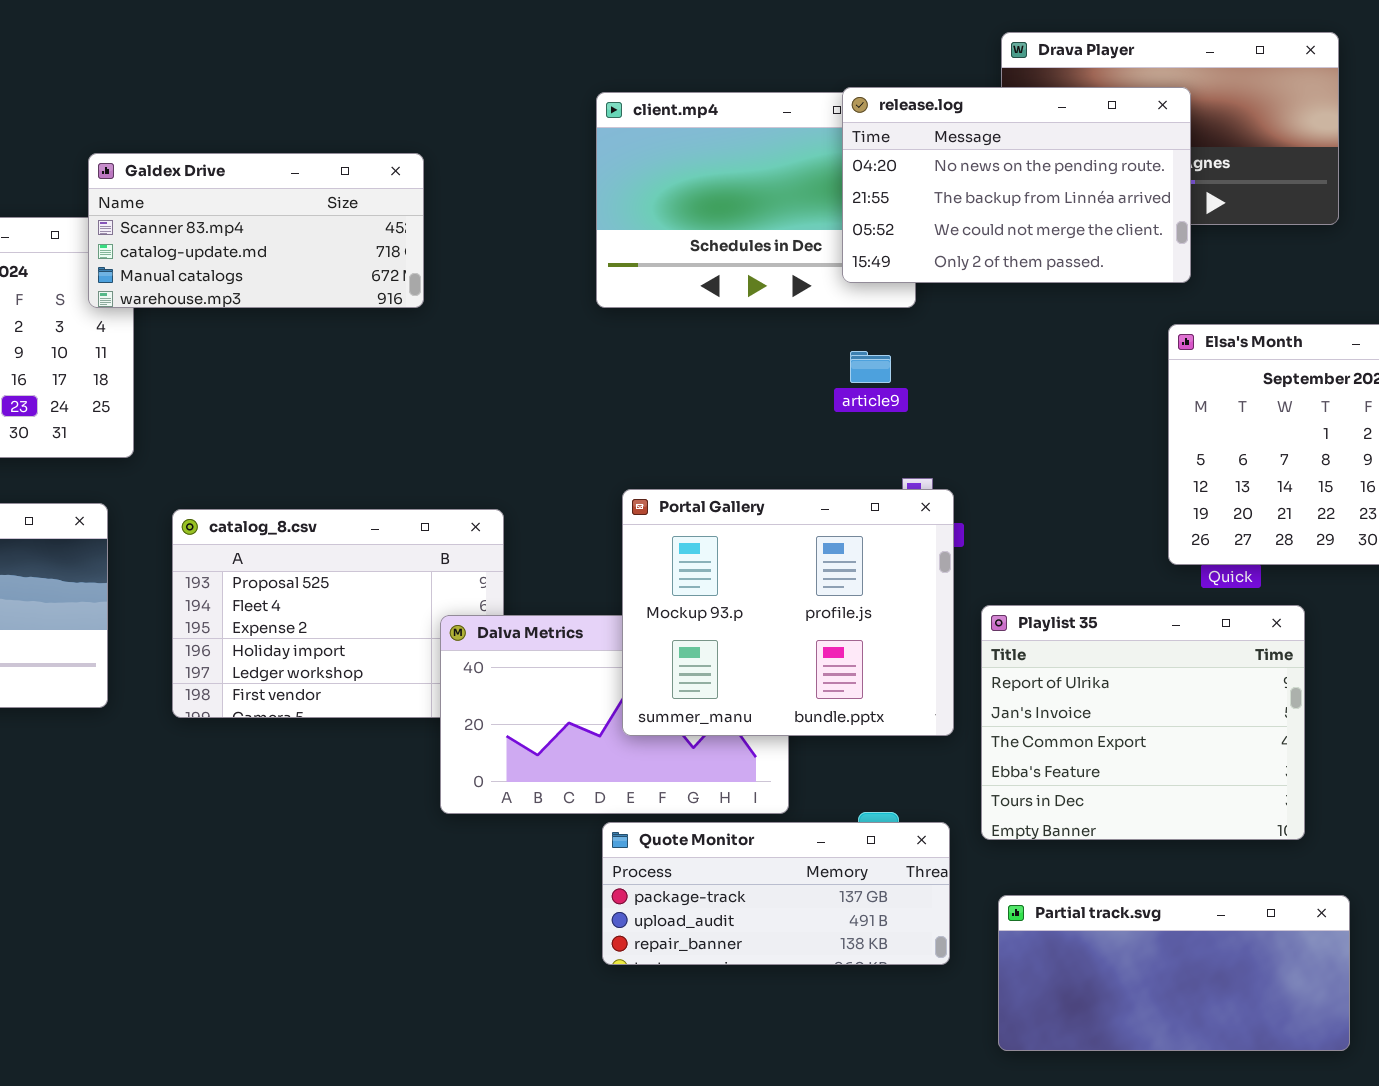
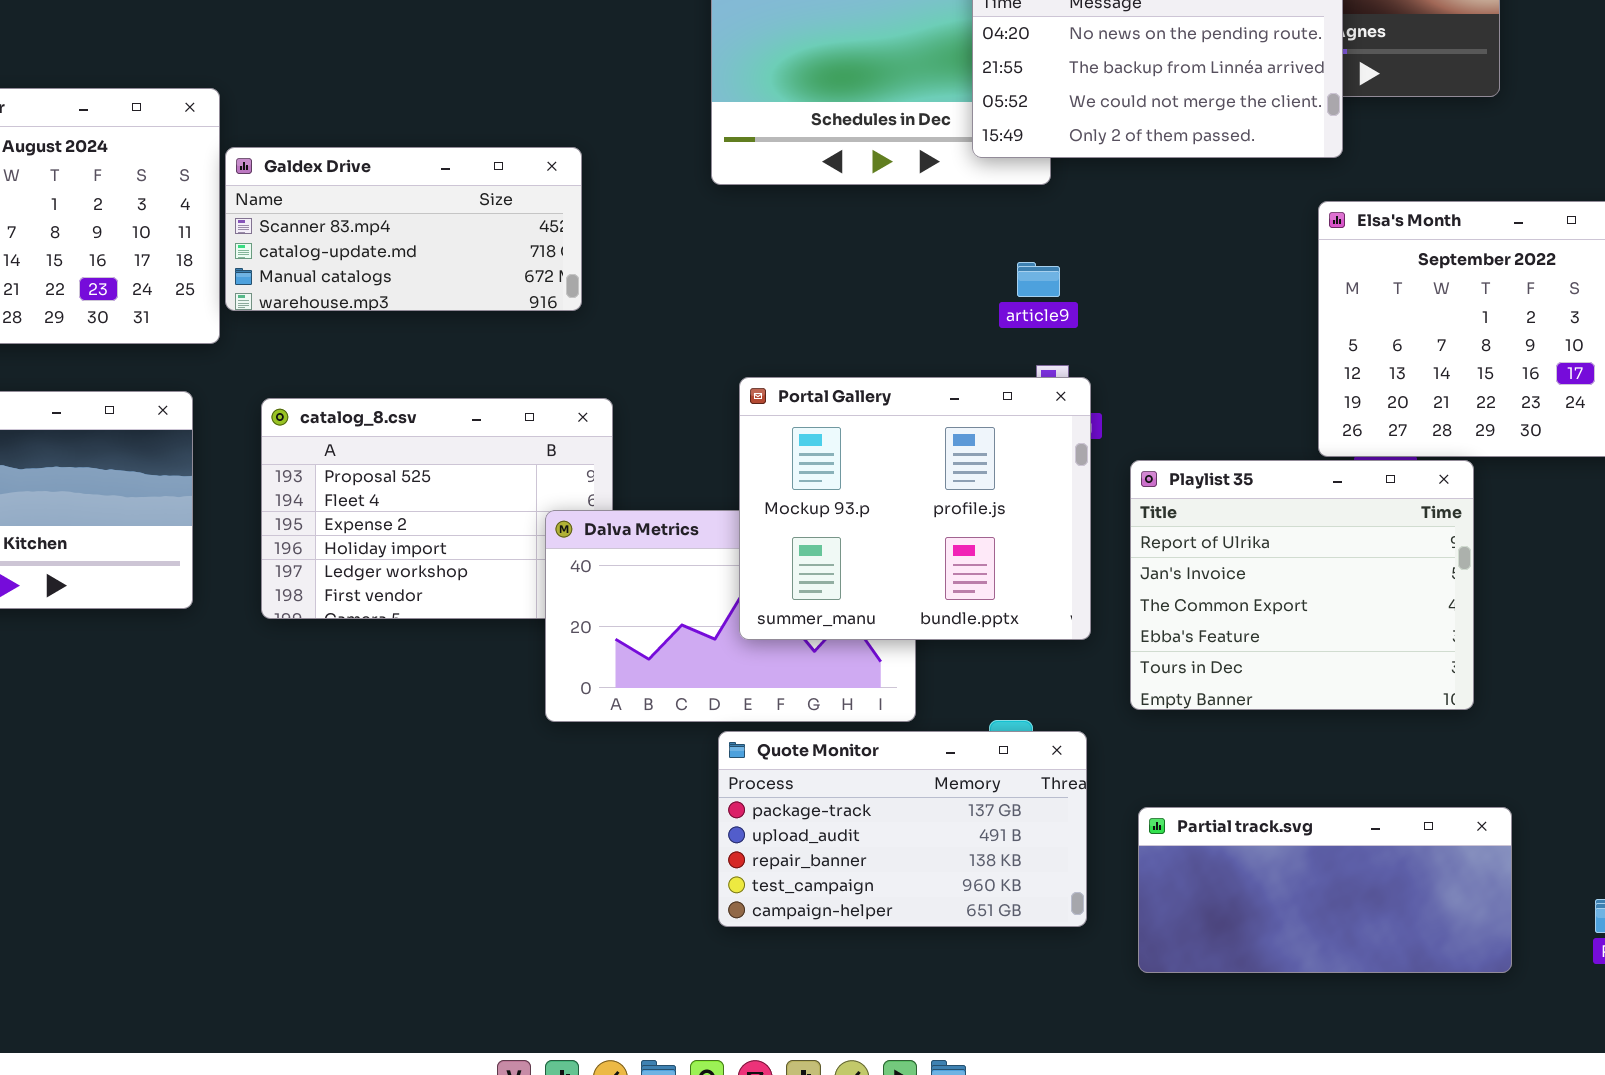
Galdex Drive: [88,153,424,308] -> [225,147,582,311], moved
article9: [850,351,891,383] -> [1017,262,1060,297], moved
Playlist 35: [981,605,1305,840] -> [1130,460,1474,710], moved
Quote Monitor: [602,822,950,965] -> [718,731,1087,927], resized

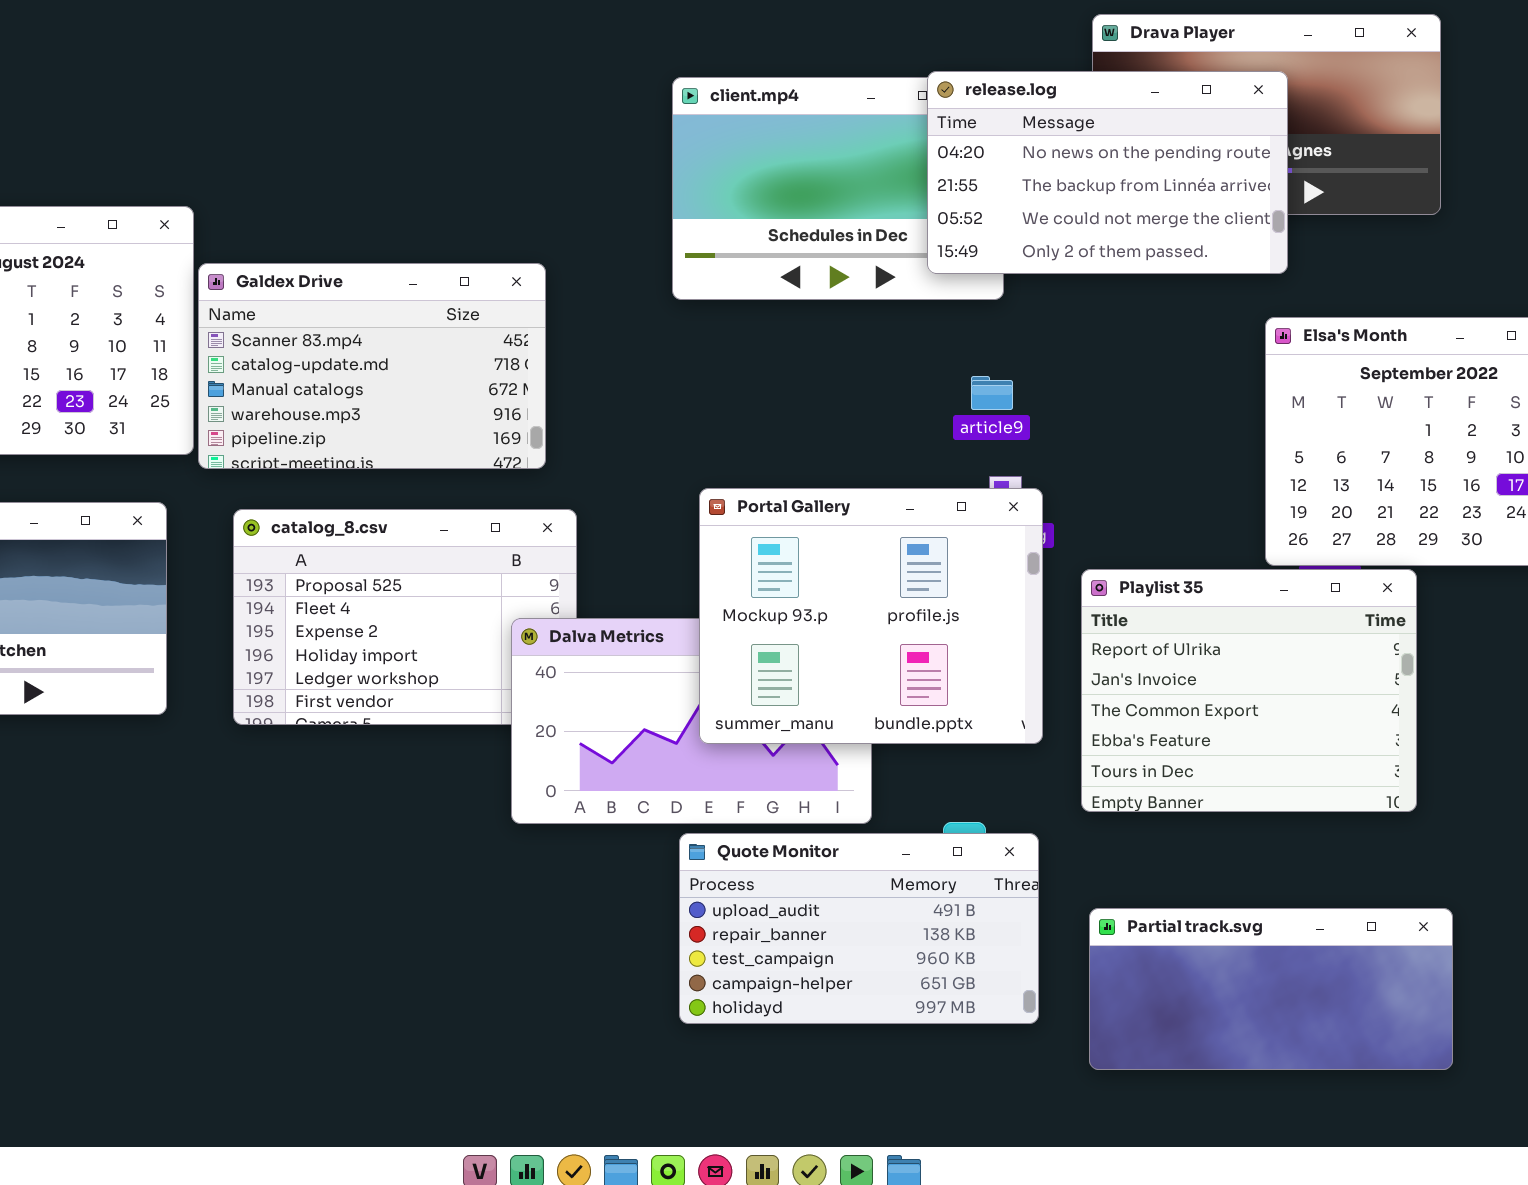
Galdex Drive: [225,147,582,311] -> [198,263,546,469], resized
Quote Monitor: [718,731,1087,927] -> [679,833,1039,1024], scrolled down 1 row

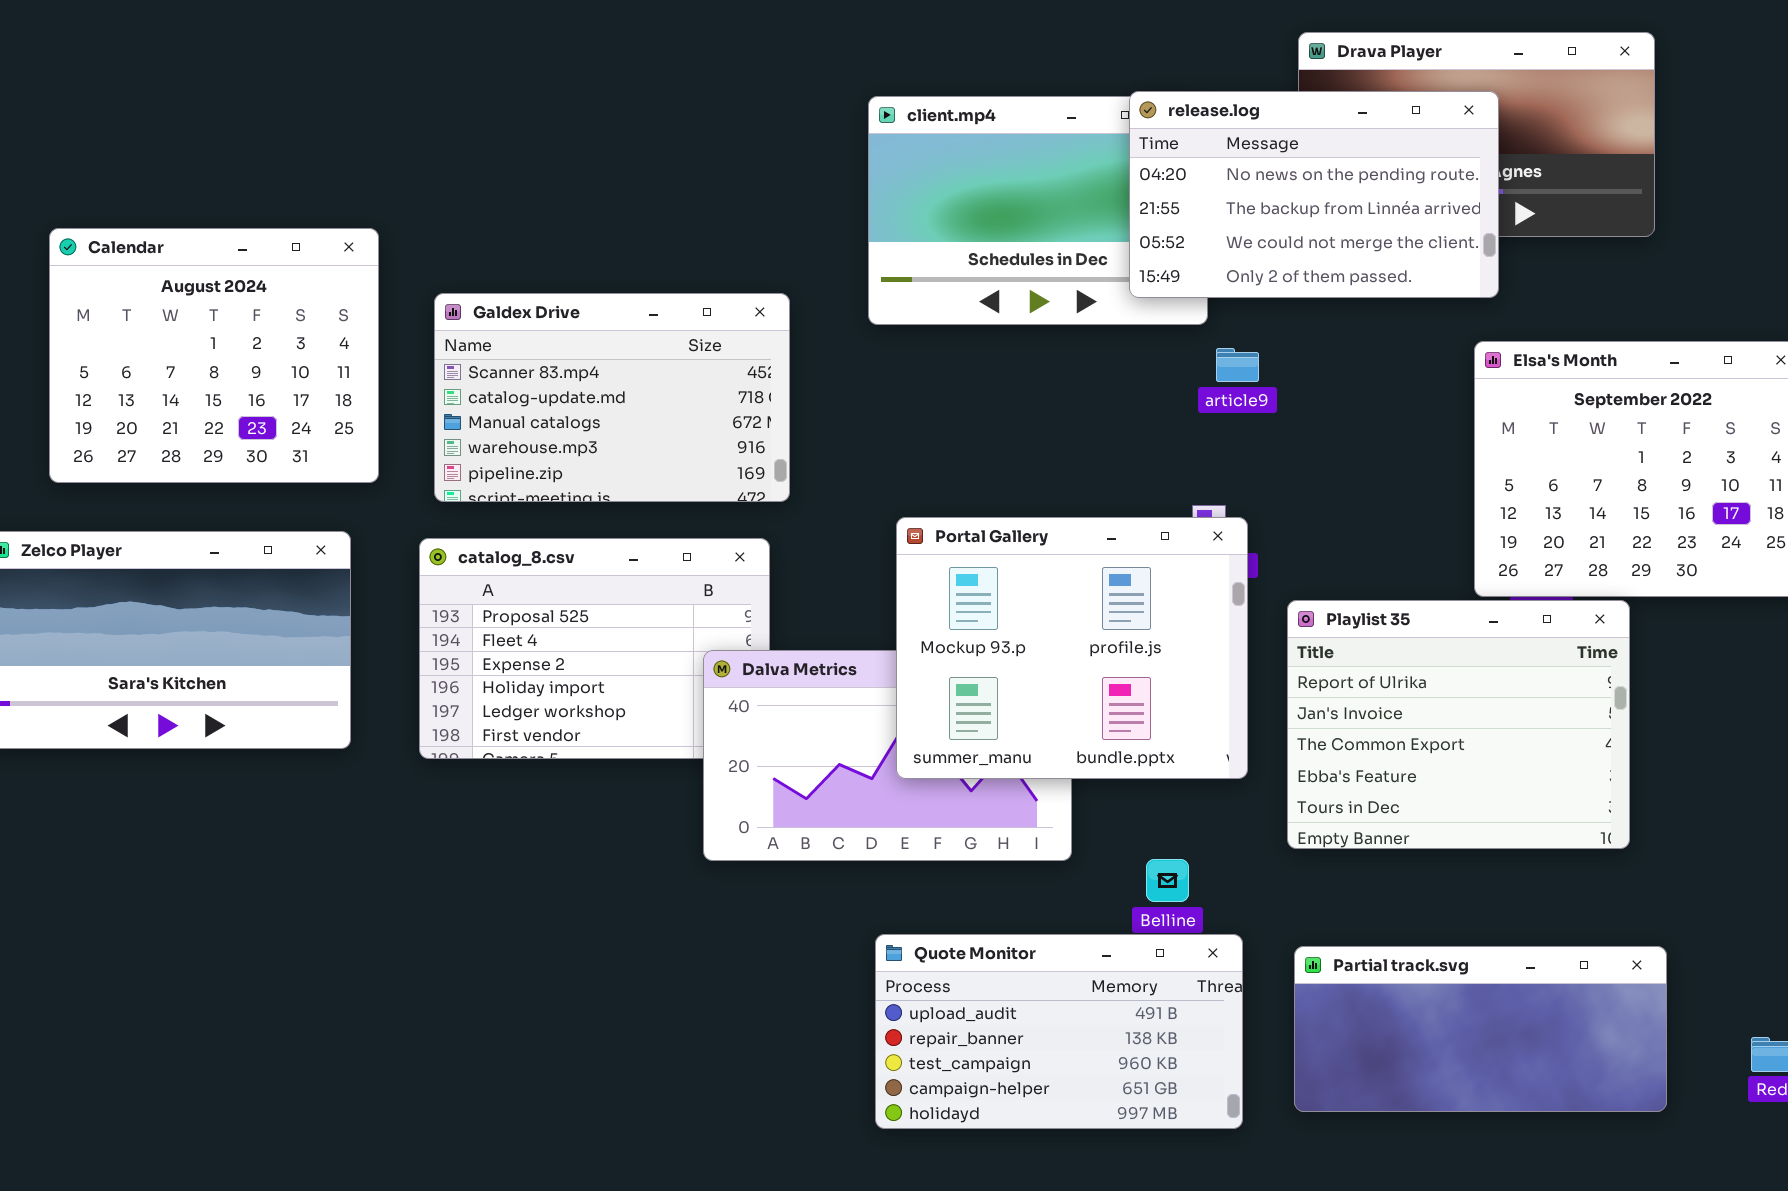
Galdex Drive: [198,263,546,469] -> [434,293,790,502], moved
article9: [971,376,1013,410] -> [1216,348,1259,382], moved
Quote Monitor: [679,833,1039,1024] -> [875,934,1243,1129], moved

